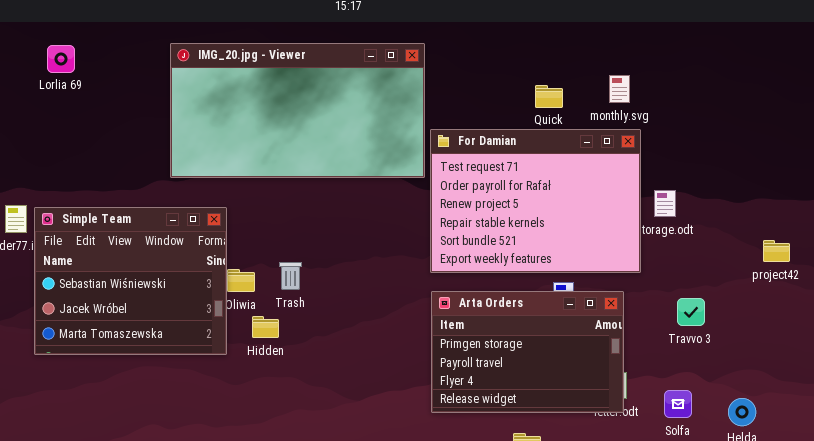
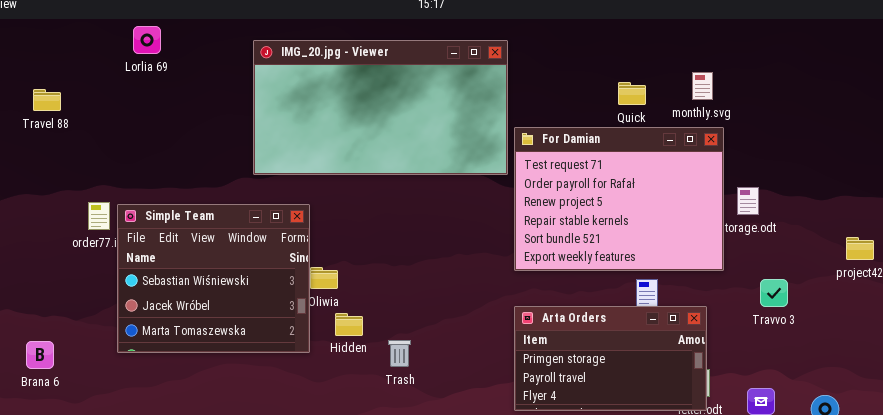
Lorlia 69: [47,45,75,73] -> [133,26,161,54], moved
Trash: [279,262,302,290] -> [388,340,411,367], moved
Arta Orders: [431,291,624,413] -> [514,306,707,411], resized
Travvo 3: [677,298,705,326] -> [760,279,788,307], moved

